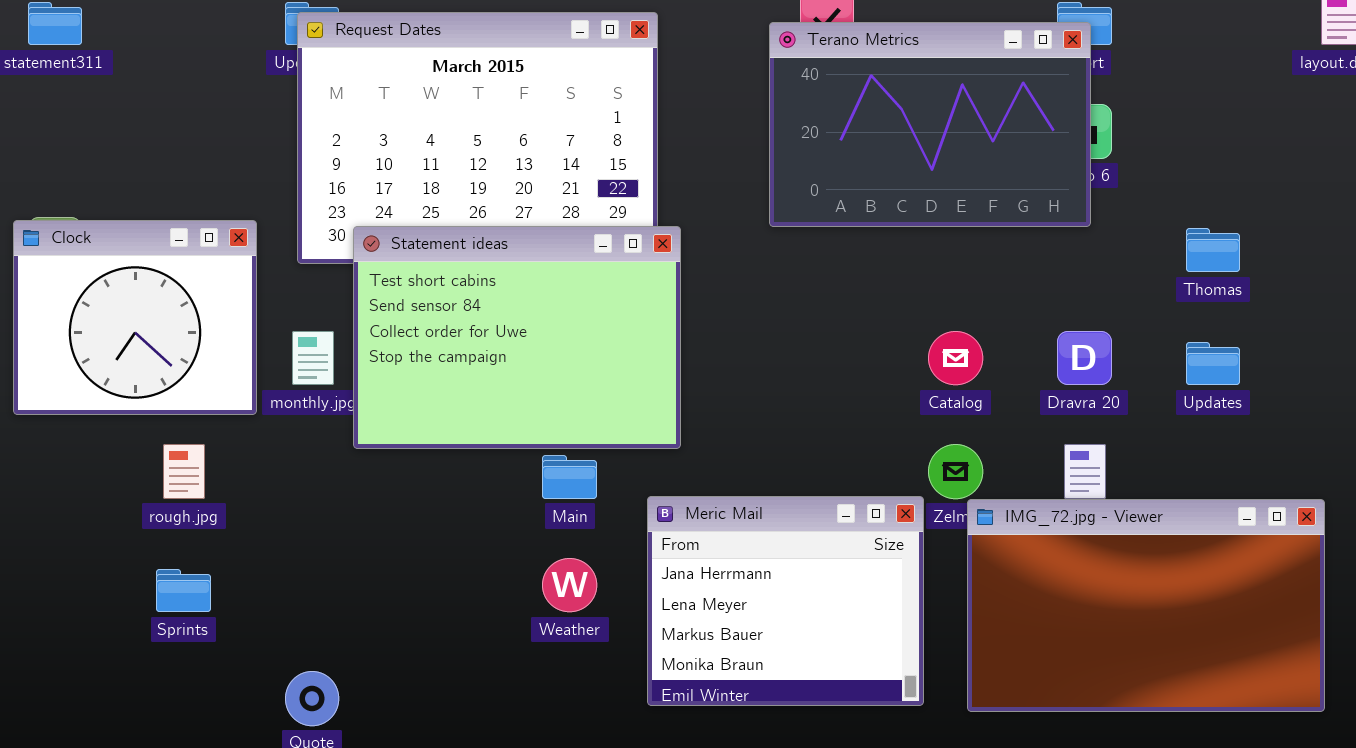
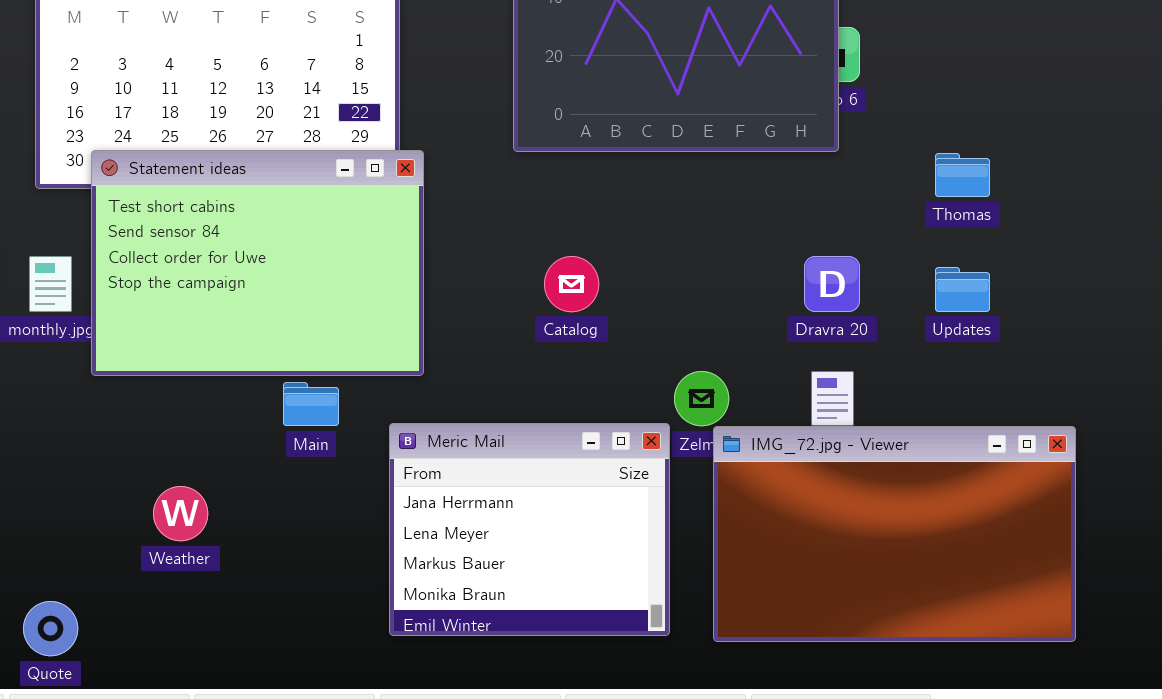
Catalog: [928,331,983,385] -> [544,256,599,312], moved
Weather: [542,558,597,612] -> [153,486,208,541], moved

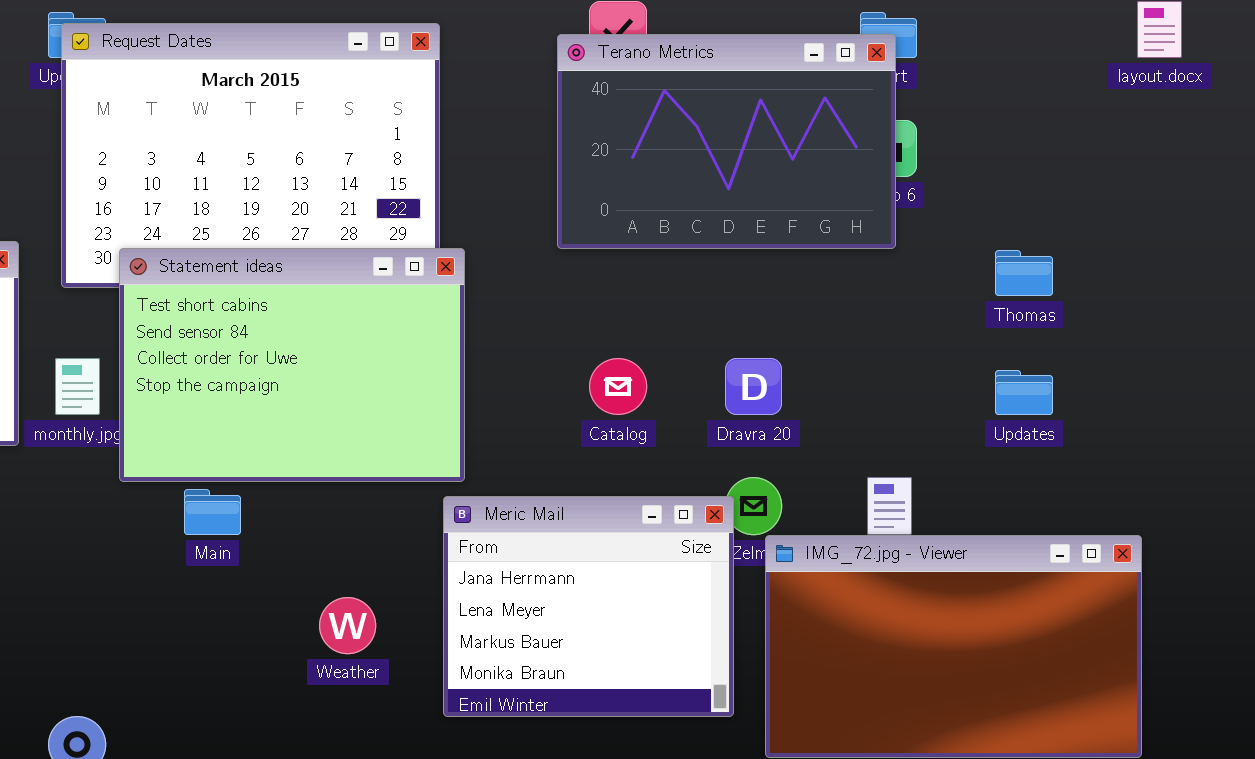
Dravra 20: [804,256,860,312] -> [725,358,782,415], moved
Main: [283,382,339,426] -> [184,489,241,535], moved
Meric Mail: [389,423,670,636] -> [443,496,734,717], moved
Weather: [153,486,208,541] -> [319,597,376,654], moved

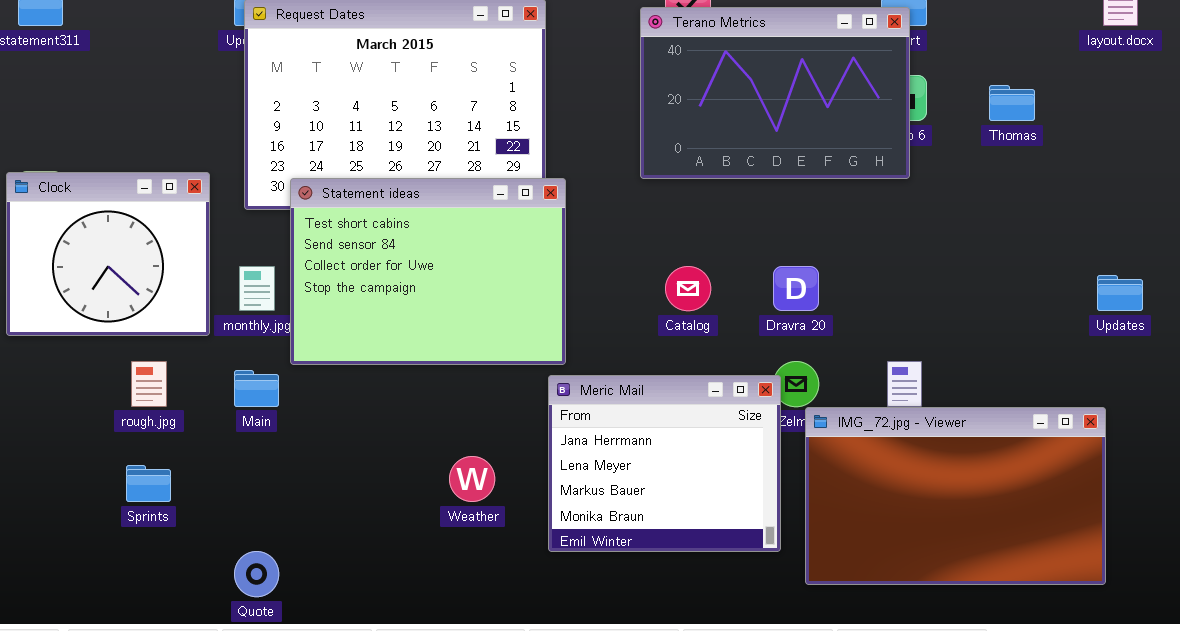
Thomas: [995,250,1053,296] -> [989,85,1035,121], moved
Updates: [995,370,1053,415] -> [1097,275,1143,311], moved
Main: [184,489,241,535] -> [234,370,279,407], moved

